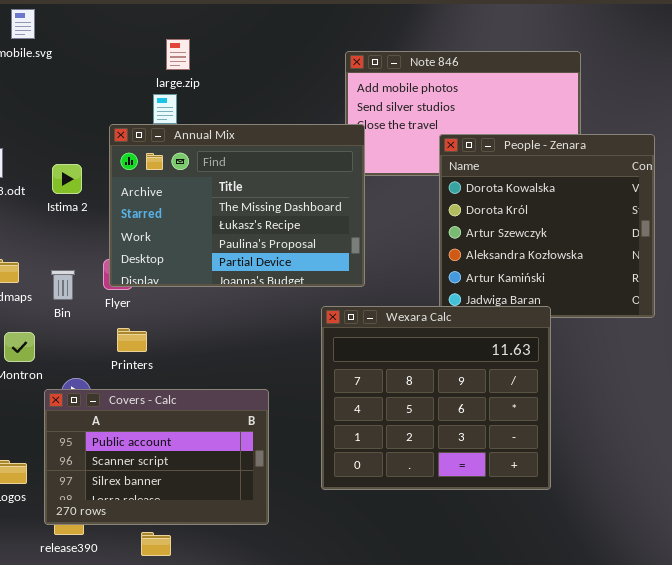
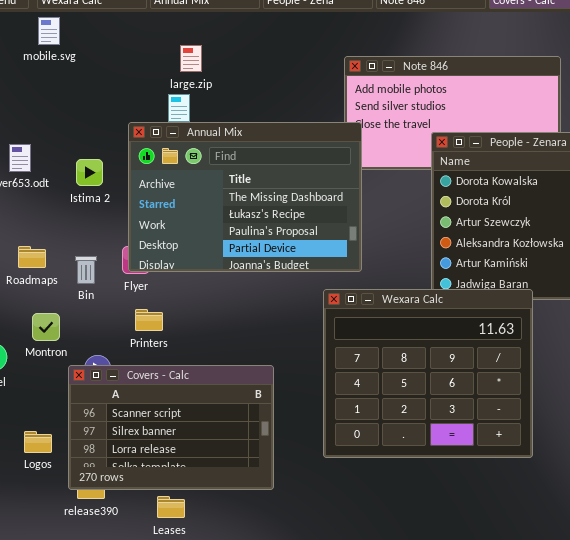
Covers - Calc: [44,389,269,525] -> [68,365,274,490], scrolled down 1 row

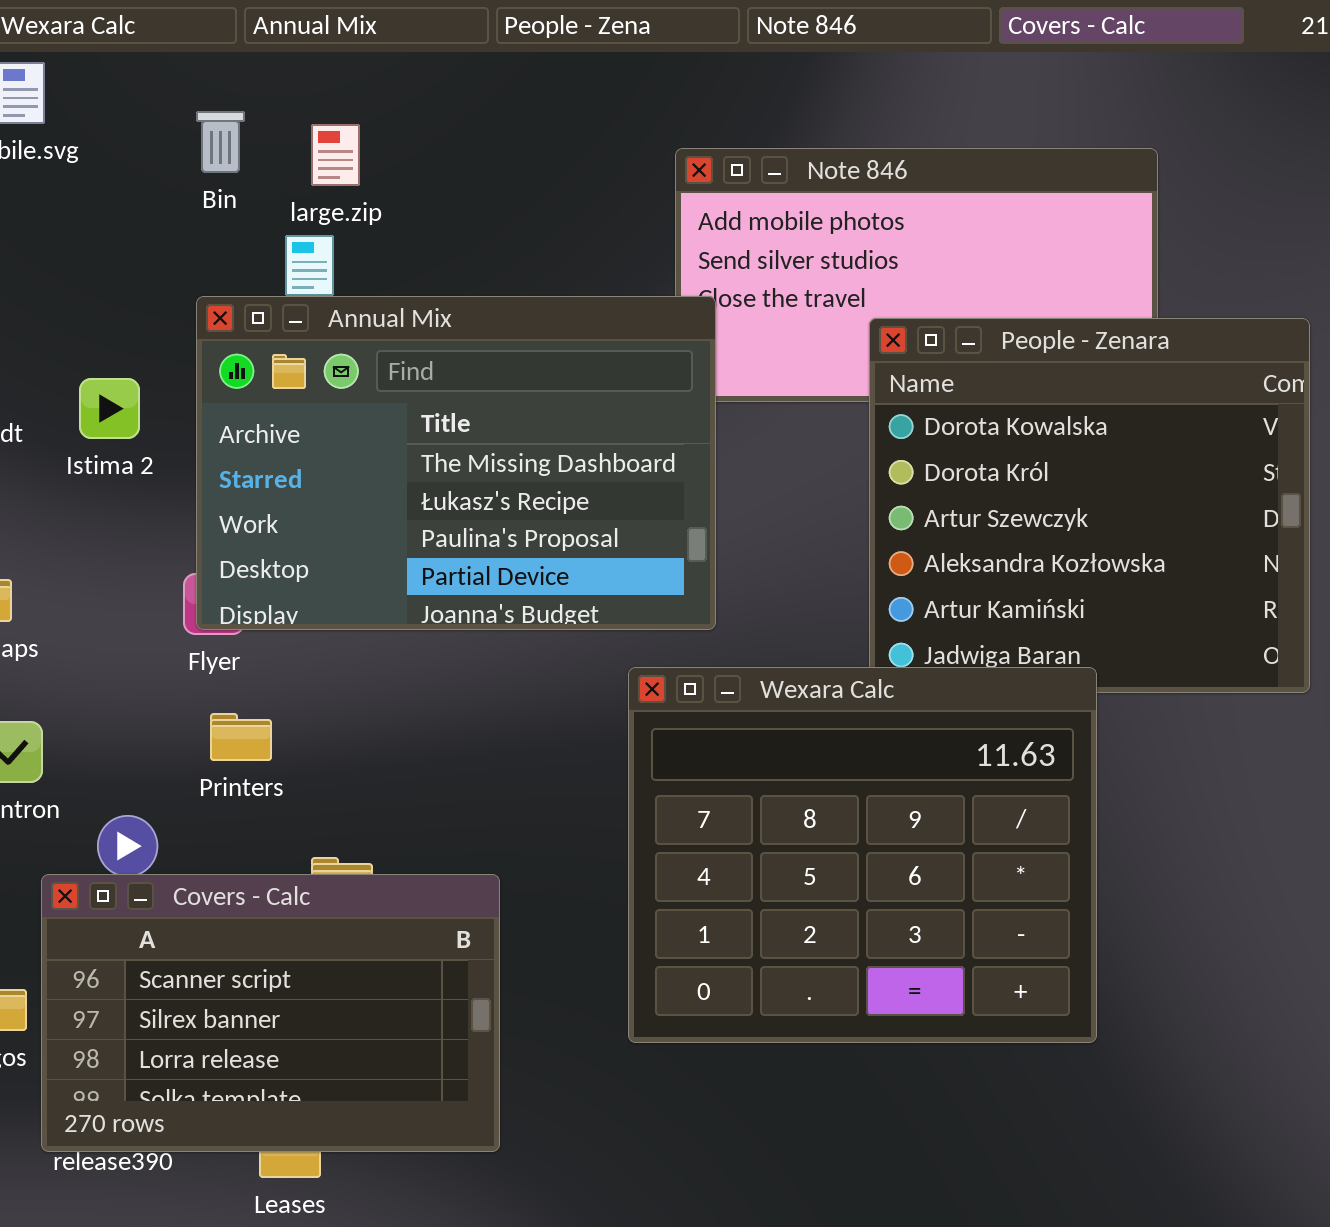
Bin: [75,256,97,284] -> [196,111,245,173], moved
Covers - Calc: [68,365,274,490] -> [41,874,500,1152], moved

